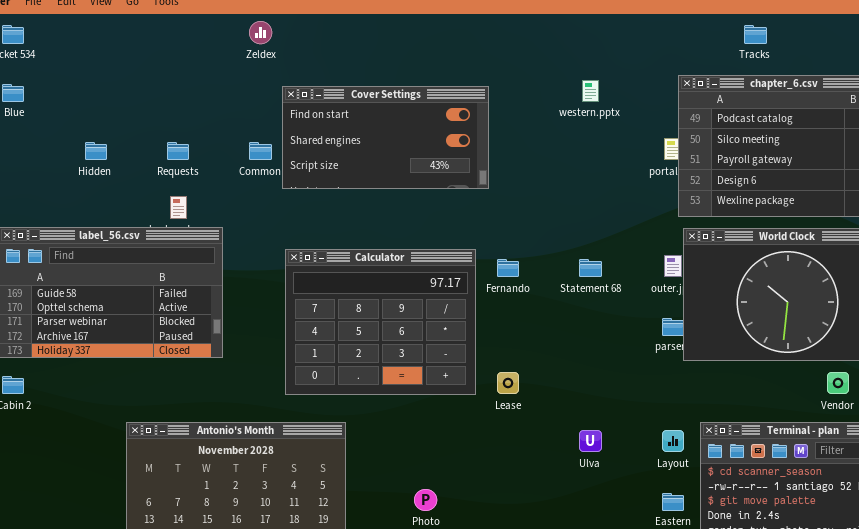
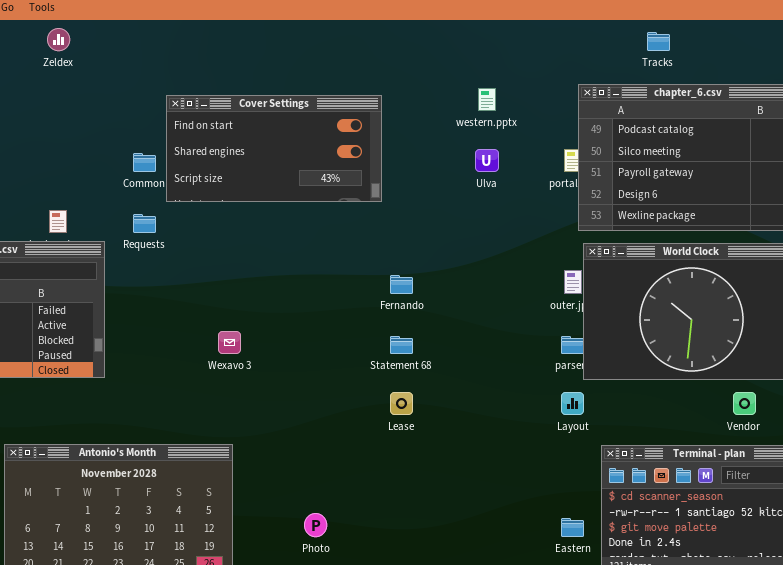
Zeldex: [249,21,272,44] -> [47,28,70,51], moved
Requests: [167,142,189,160] -> [133,214,156,233], moved
Calculator: [285,249,476,395] -> none, closed
Statement 68: [579,259,602,277] -> [390,336,413,354], moved
Ulva: [579,430,602,452] -> [475,149,499,172], moved
Layout: [662,430,684,452] -> [561,392,584,415], moved

